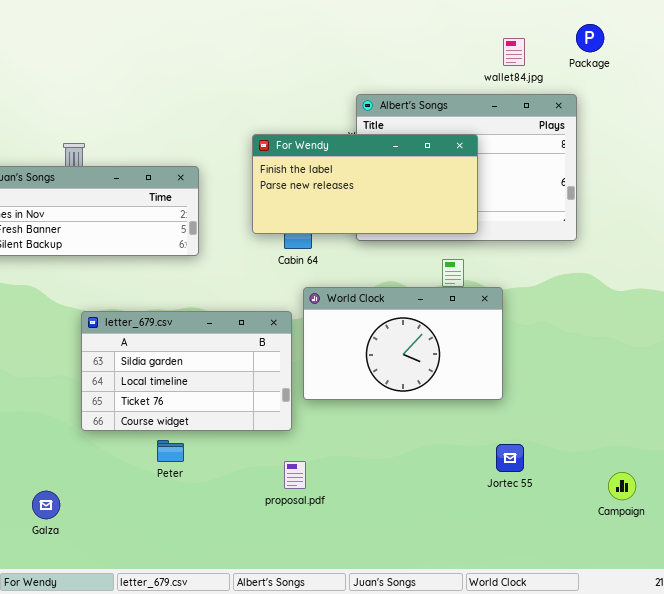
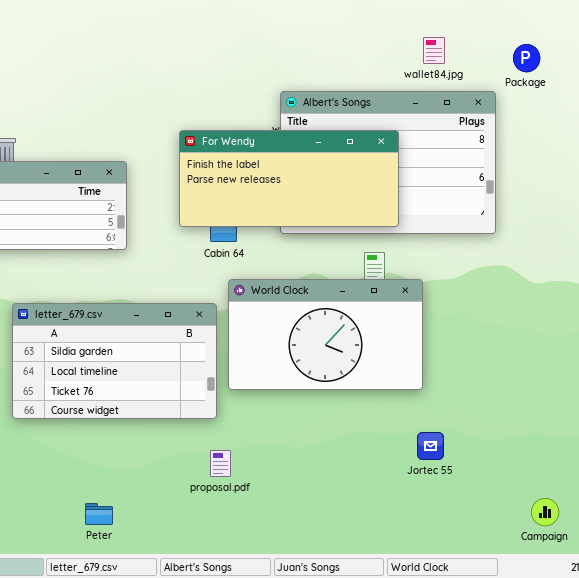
Package: [576,24,604,52] -> [513,44,540,72], moved
Peter: [157,440,184,462] -> [85,503,113,525], moved
Campaign: [608,472,636,500] -> [531,498,559,526], moved

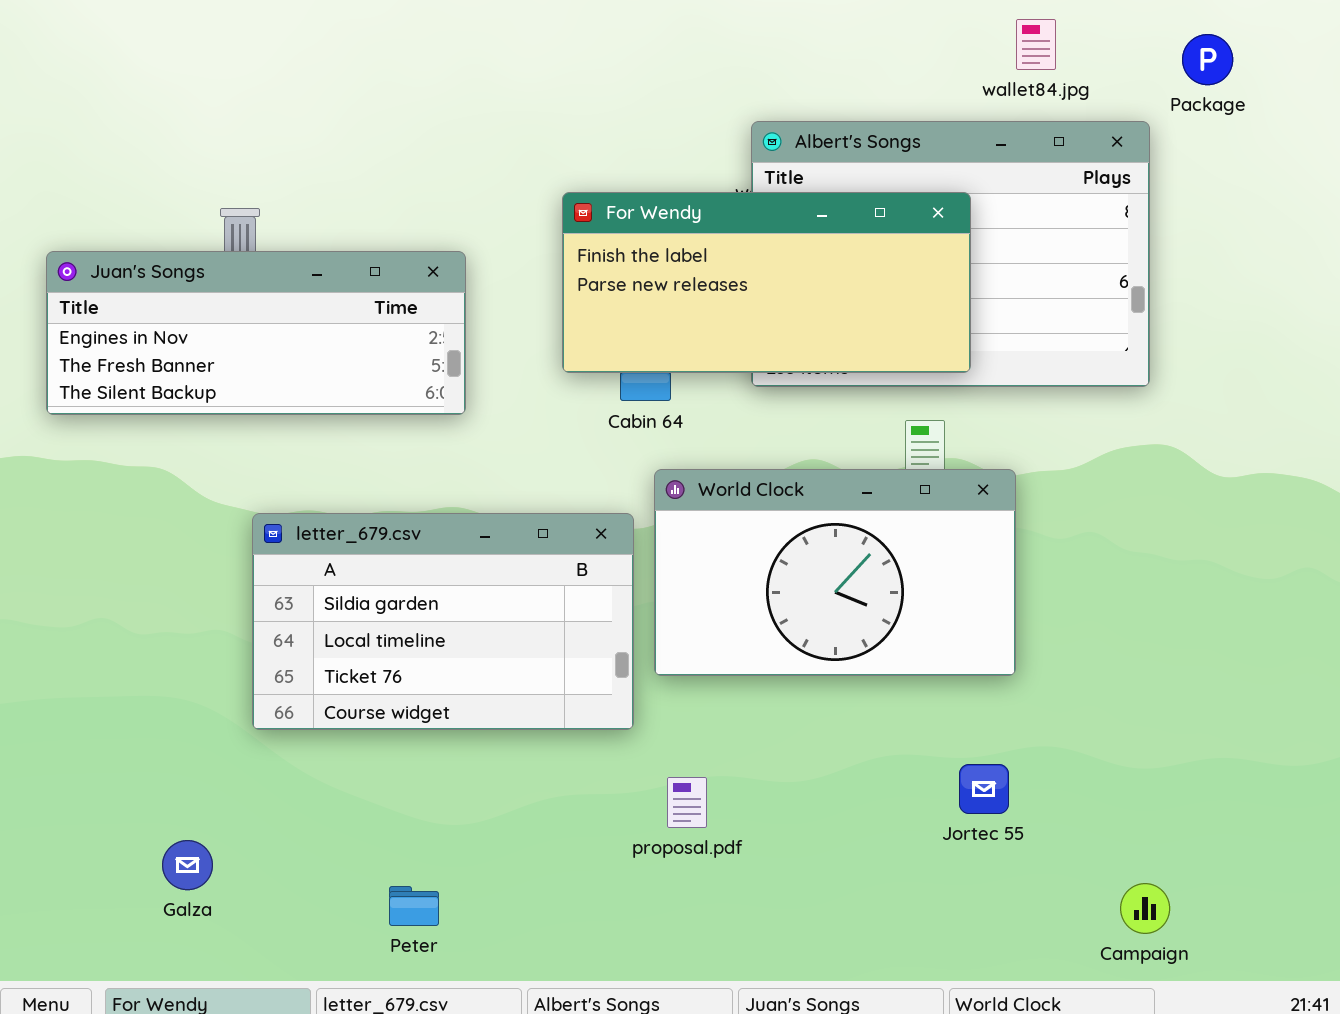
Jortec 55: [417,432,444,460] -> [959,764,1009,814], moved
proposal.pdf: [210,450,231,477] -> [667,777,707,828], moved
Campaign: [531,498,559,526] -> [1120,883,1170,934], moved

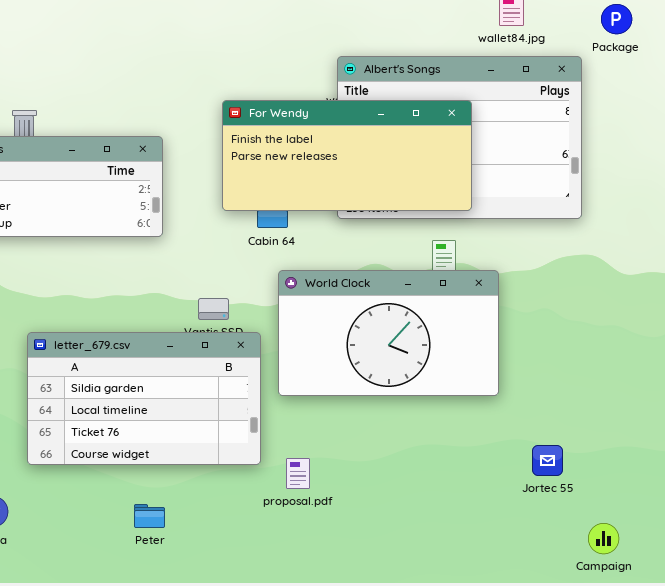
letter_679.csv: [252,513,634,730] -> [27,332,261,465], moved
Jortec 55: [959,764,1009,814] -> [532,445,563,476], moved
Campaign: [1120,883,1170,934] -> [588,523,619,554], moved
Peter: [389,886,439,926] -> [134,504,165,528], moved

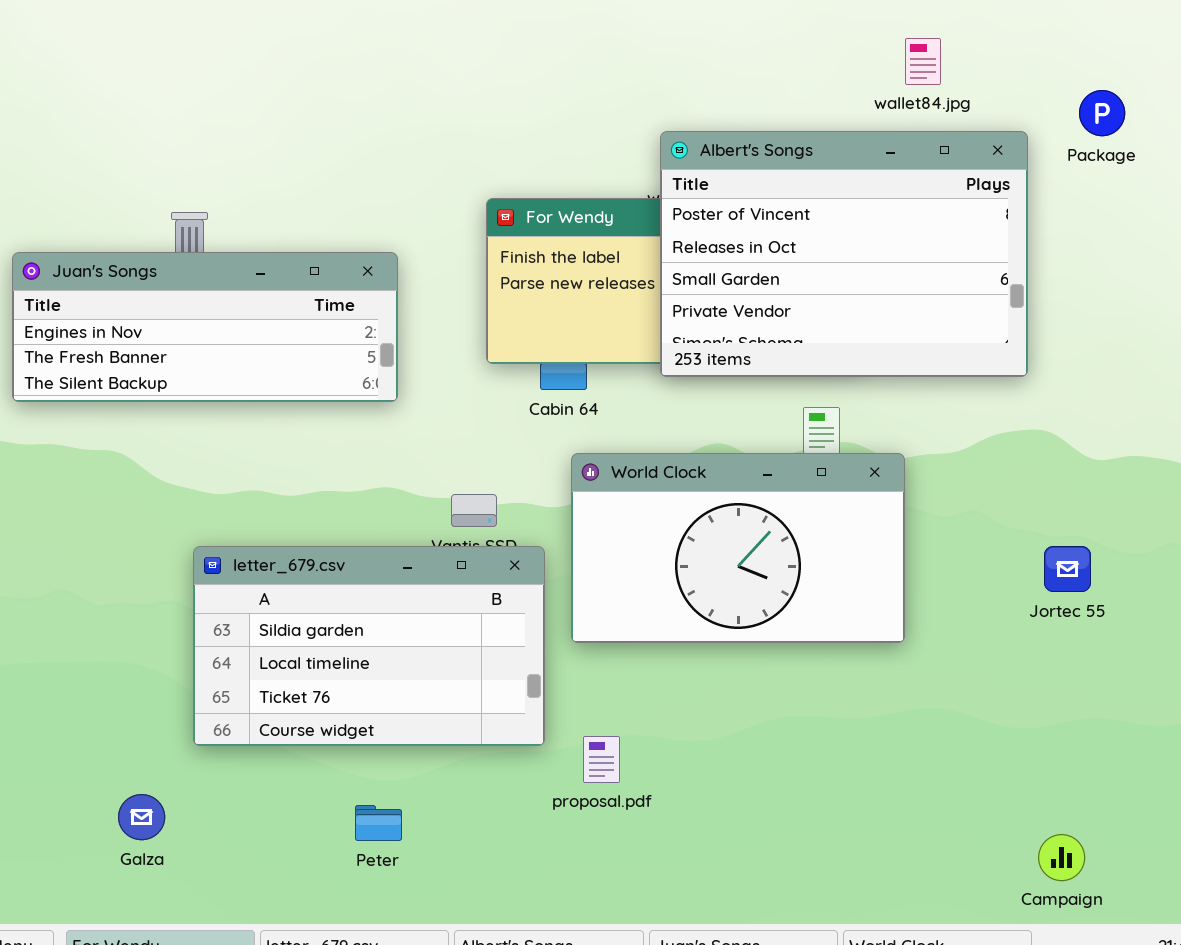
Package: [601,4,632,34] -> [1079,90,1125,136], moved
Albert's Songs: [337,56,582,219] -> [660,131,1028,377], raised
Jortec 55: [532,445,563,476] -> [1044,546,1091,592], moved

